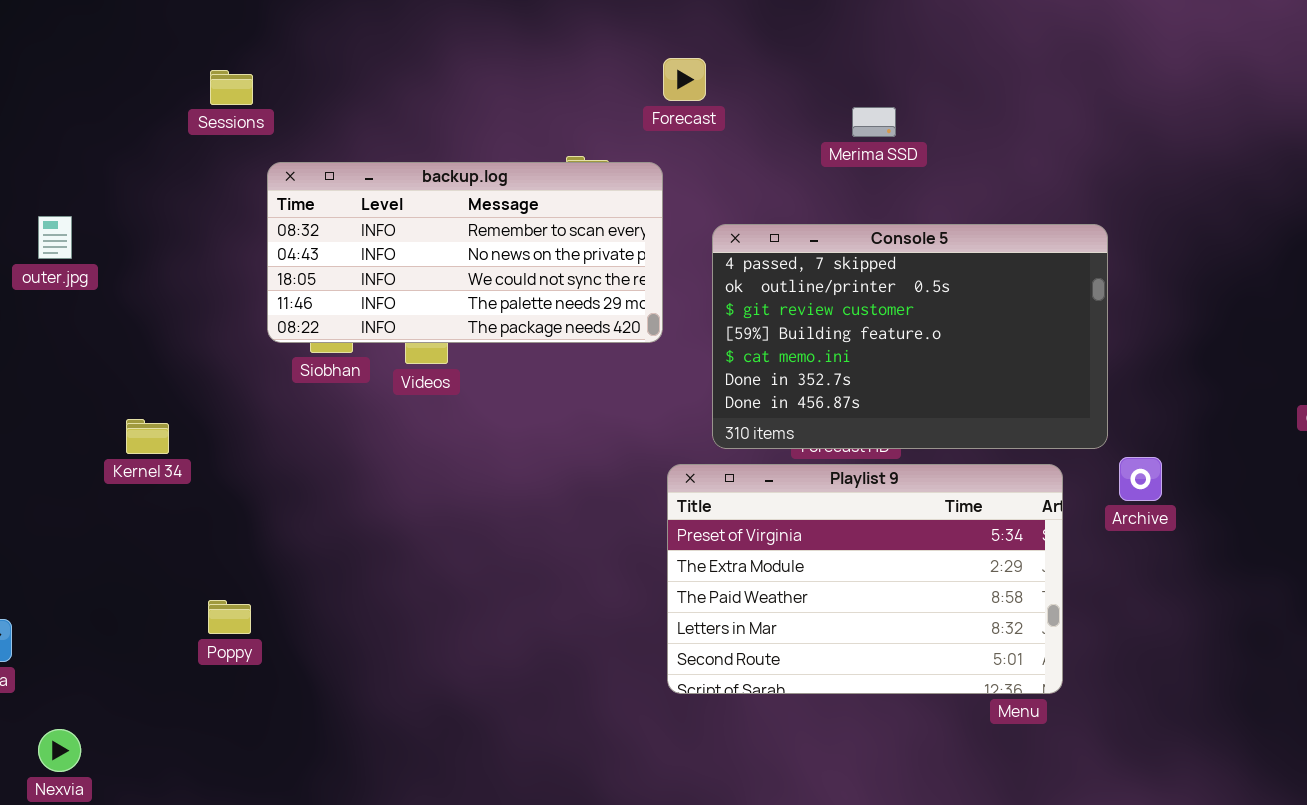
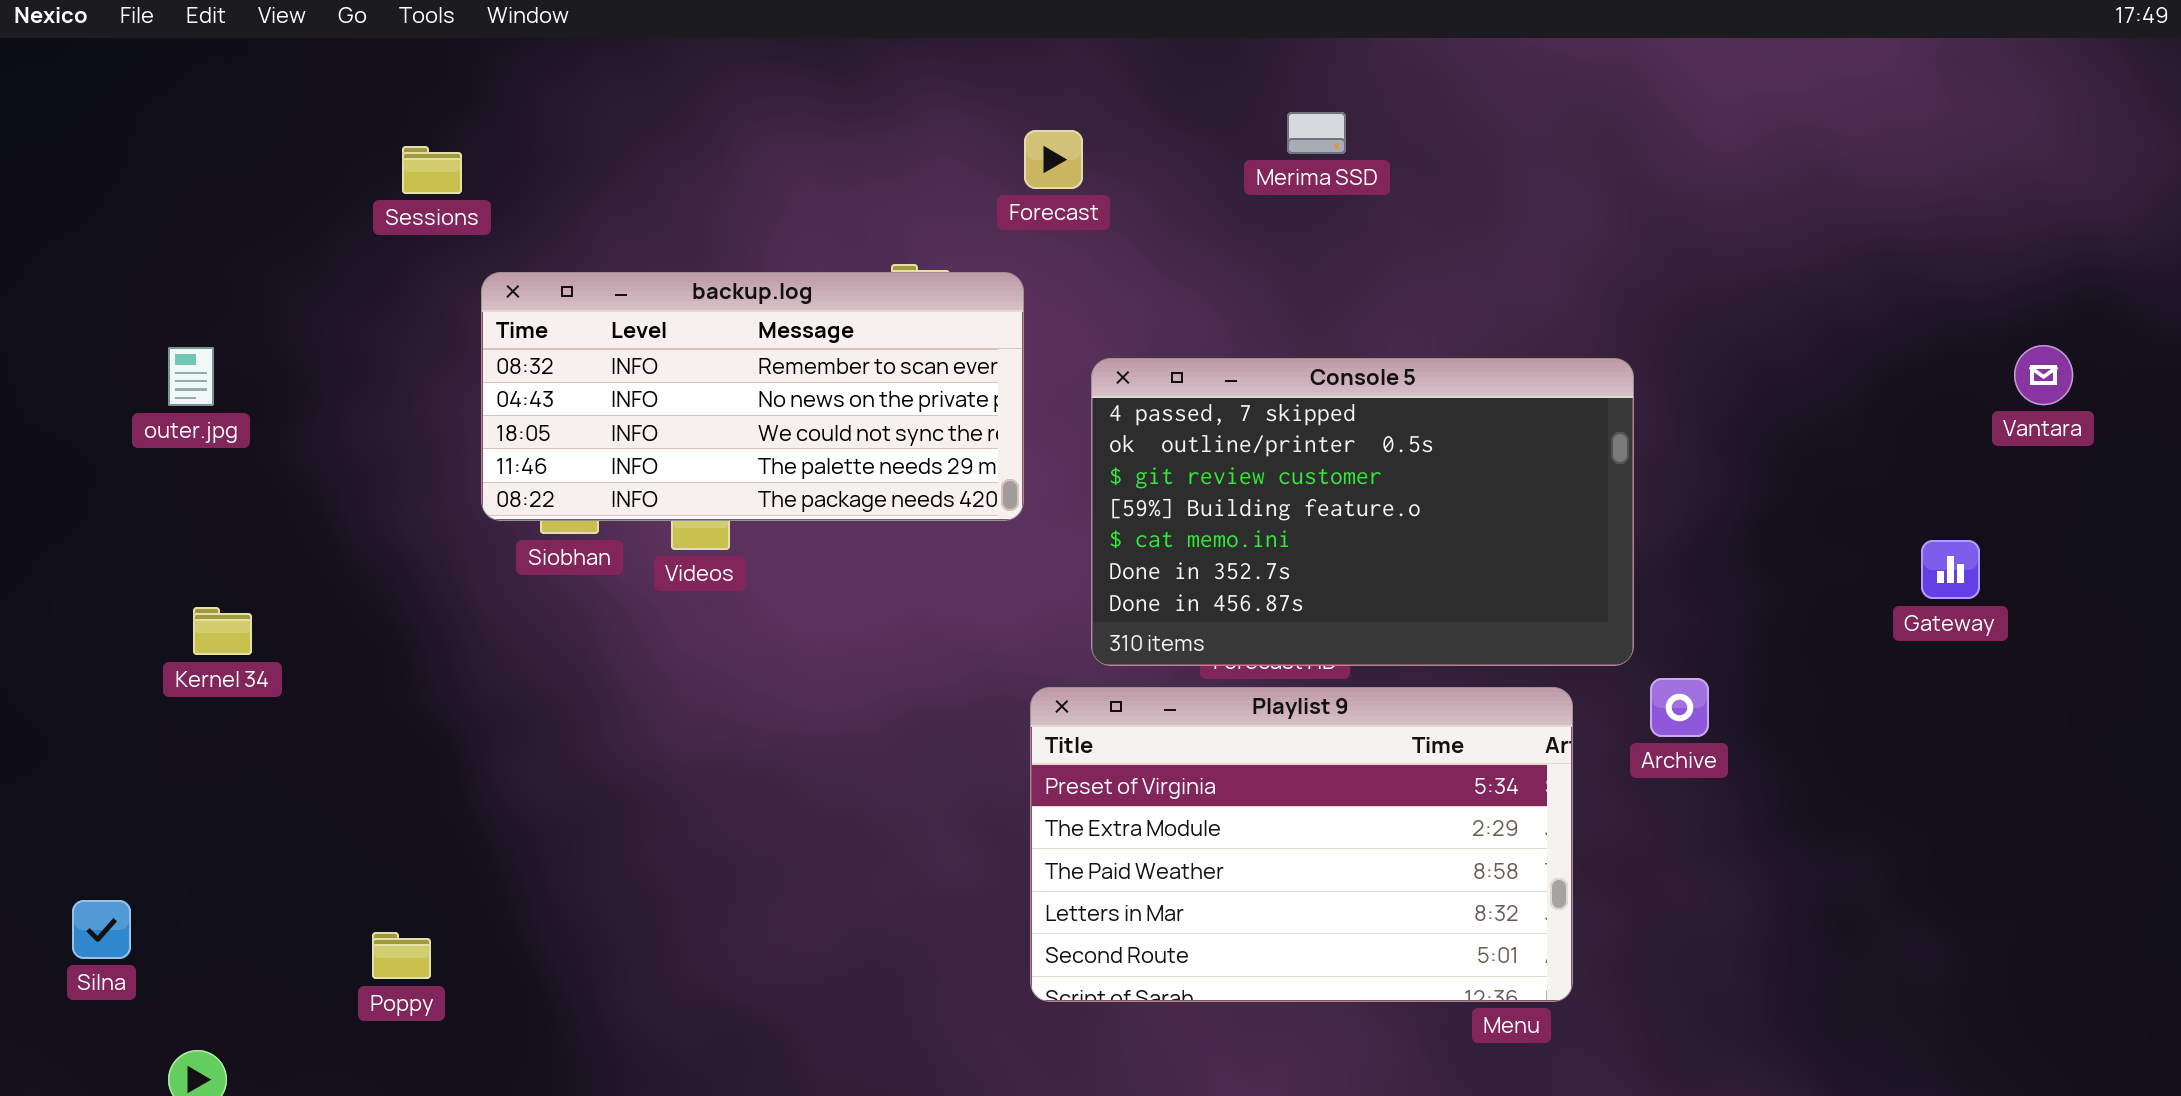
Merima SSD: [852,107,896,137] -> [1287,112,1346,154], moved
Kernel 34: [126,419,169,454] -> [193,607,252,655], moved
Poppy: [208,600,251,634] -> [372,932,431,979], moved

